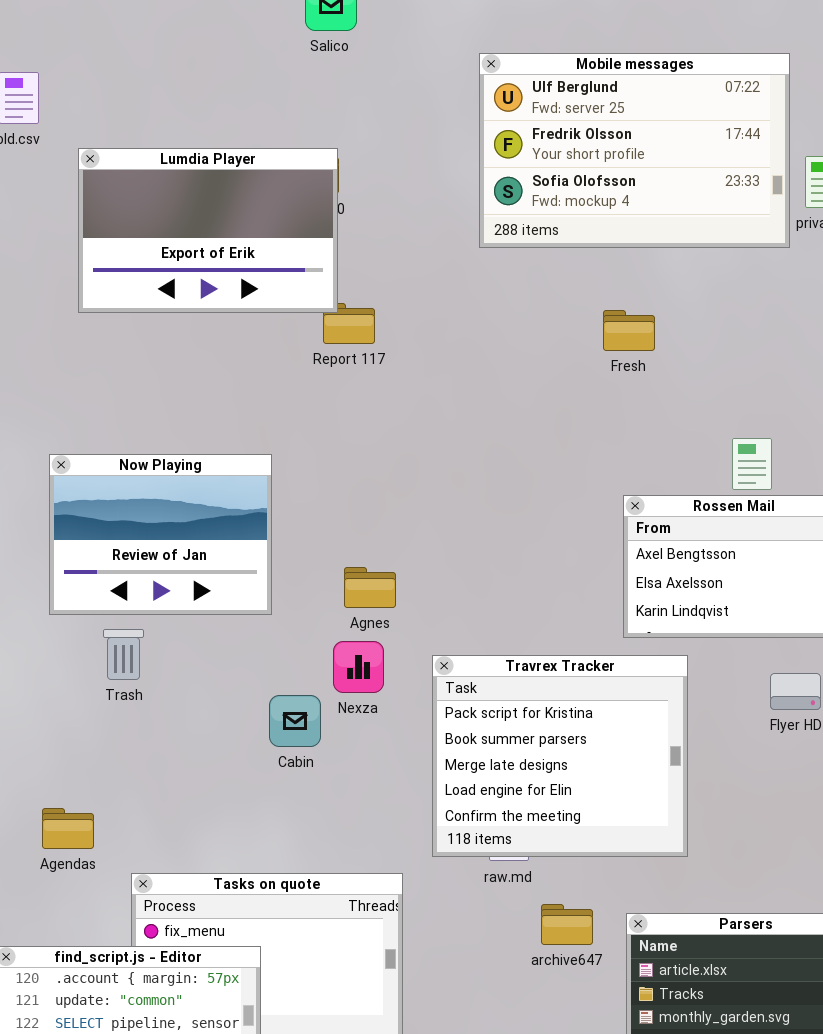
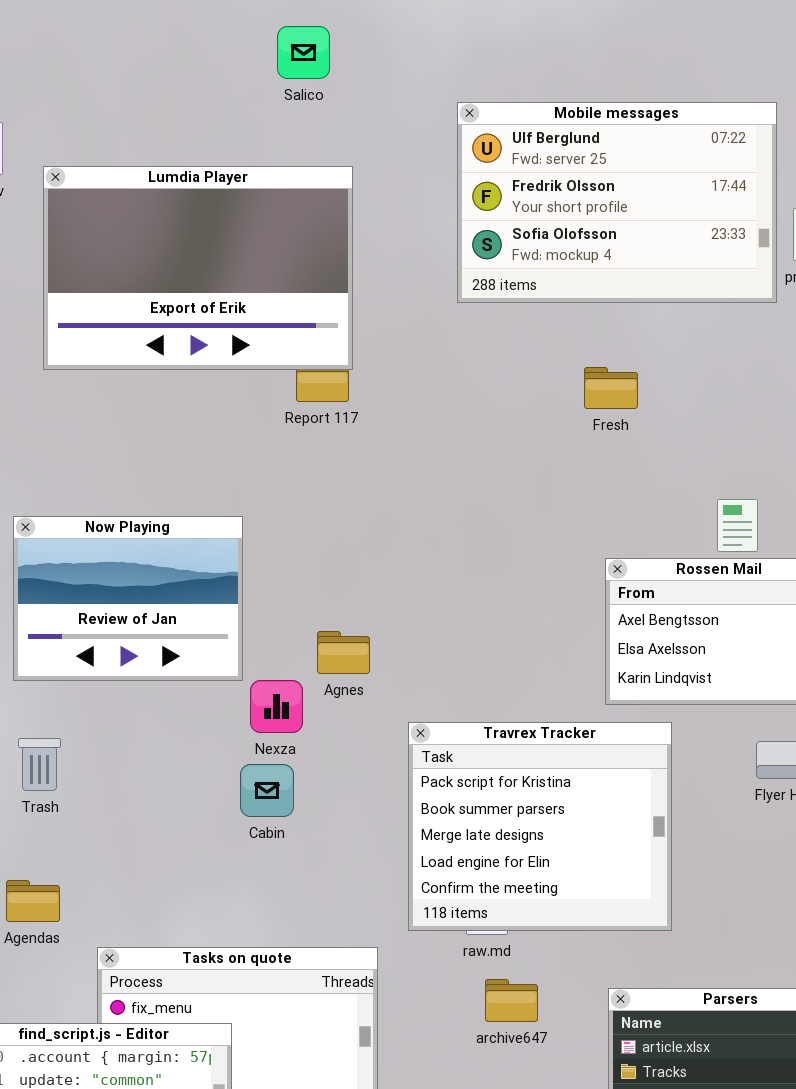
Lumdia Player: [78,148,338,313] -> [43,166,353,370], resized
Trash: [103,629,144,680] -> [18,738,61,791], moved
Nexza: [333,641,384,693] -> [250,680,303,733], moved
archive647: [541,904,593,945] -> [485,979,538,1022], moved

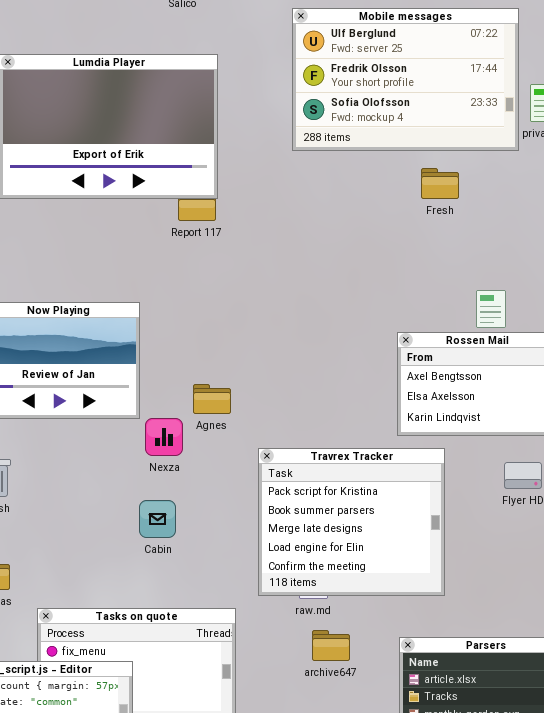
Fresh: [584,367,638,409] -> [421,168,459,199], moved
Cabin: [240,764,294,817] -> [139,500,176,538], moved

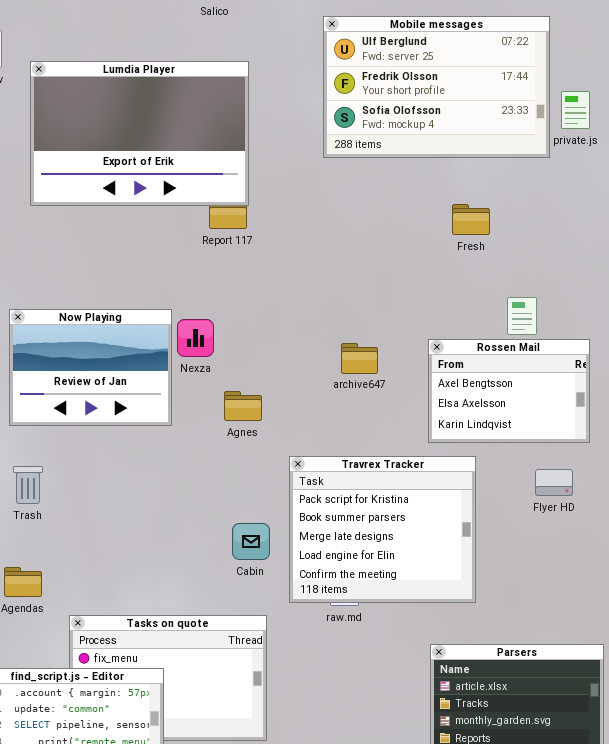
Fresh: [421,168,459,199] -> [452,204,490,235], moved
Nexza: [145,418,183,456] -> [177,319,214,357], moved
Cabin: [139,500,176,538] -> [232,523,270,560], moved
archive647: [312,630,350,661] -> [341,343,378,374], moved

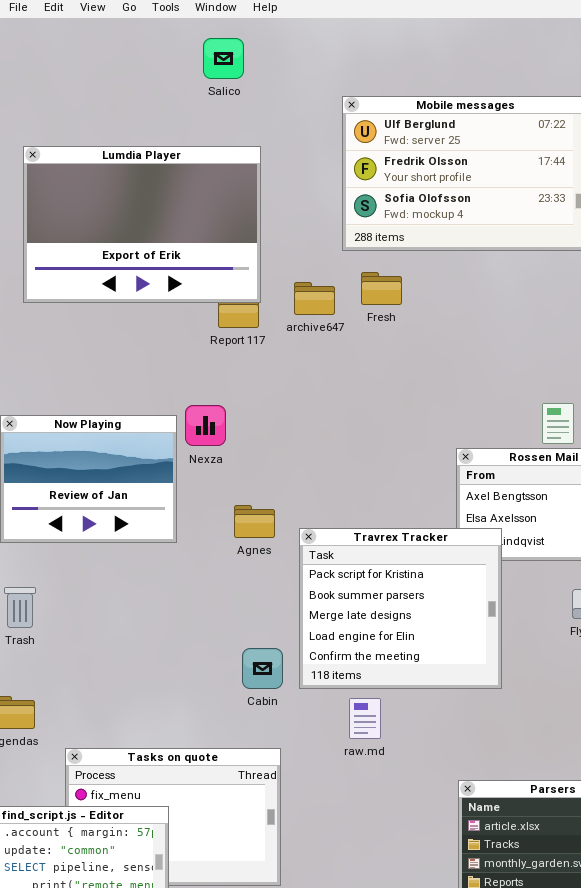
Fresh: [452,204,490,235] -> [361,272,402,305], moved
Nexza: [177,319,214,357] -> [185,405,226,446], moved
archive647: [341,343,378,374] -> [294,282,335,315], moved
Travrex Tracker: [289,456,476,603] -> [299,528,502,689], moved

